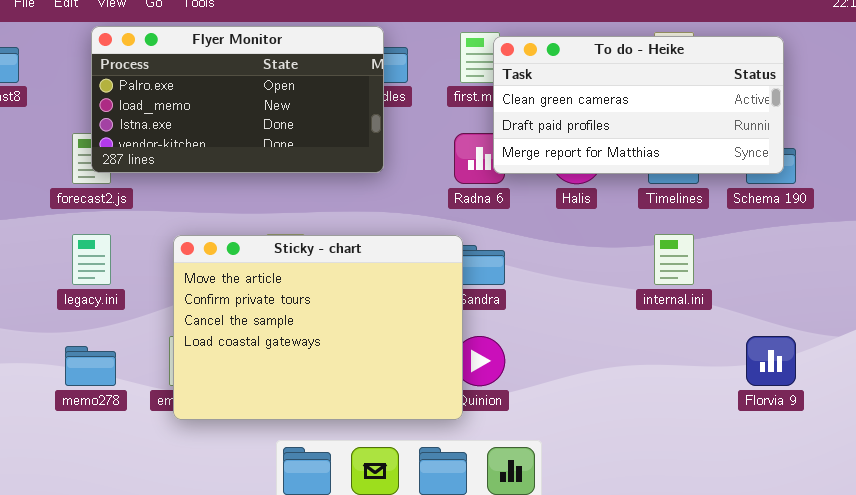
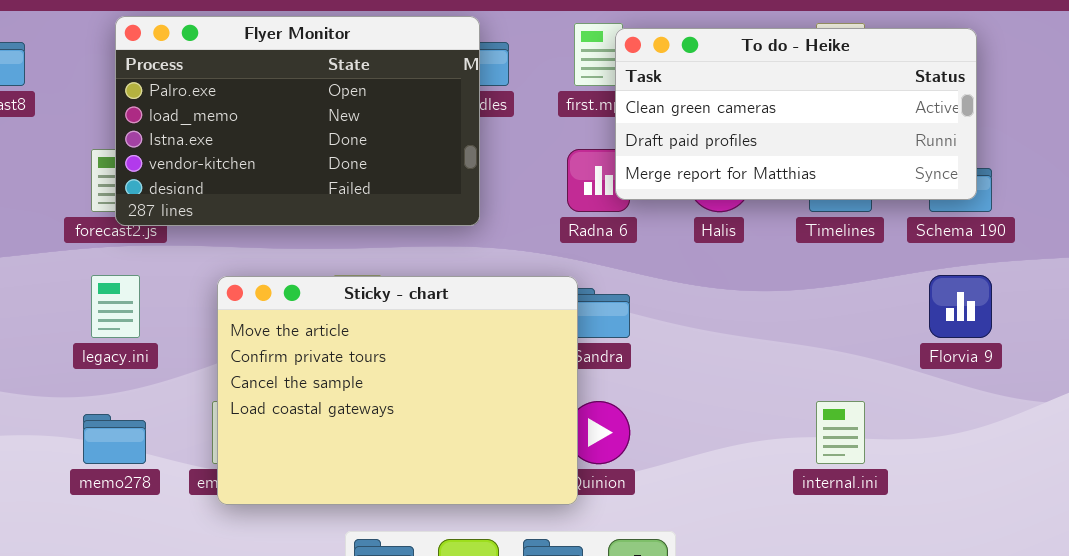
Flyer Monitor: [91,26,384,173] -> [115,16,480,226], resized
internal.ini: [654,234,694,285] -> [816,401,865,464], moved
Florvia 9: [746,336,796,386] -> [929,275,992,338], moved

